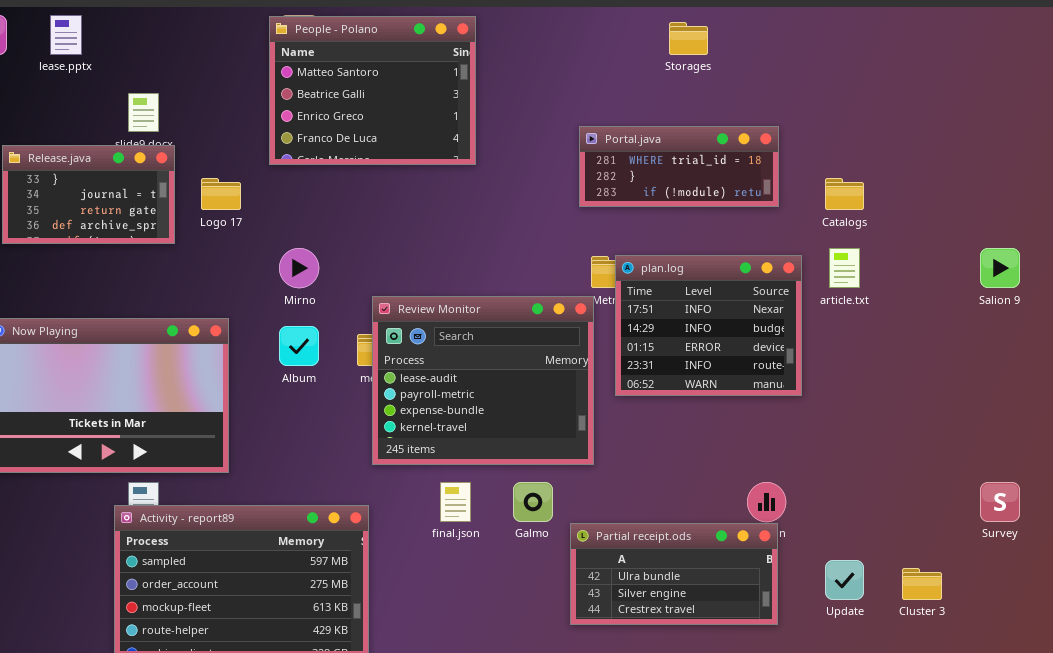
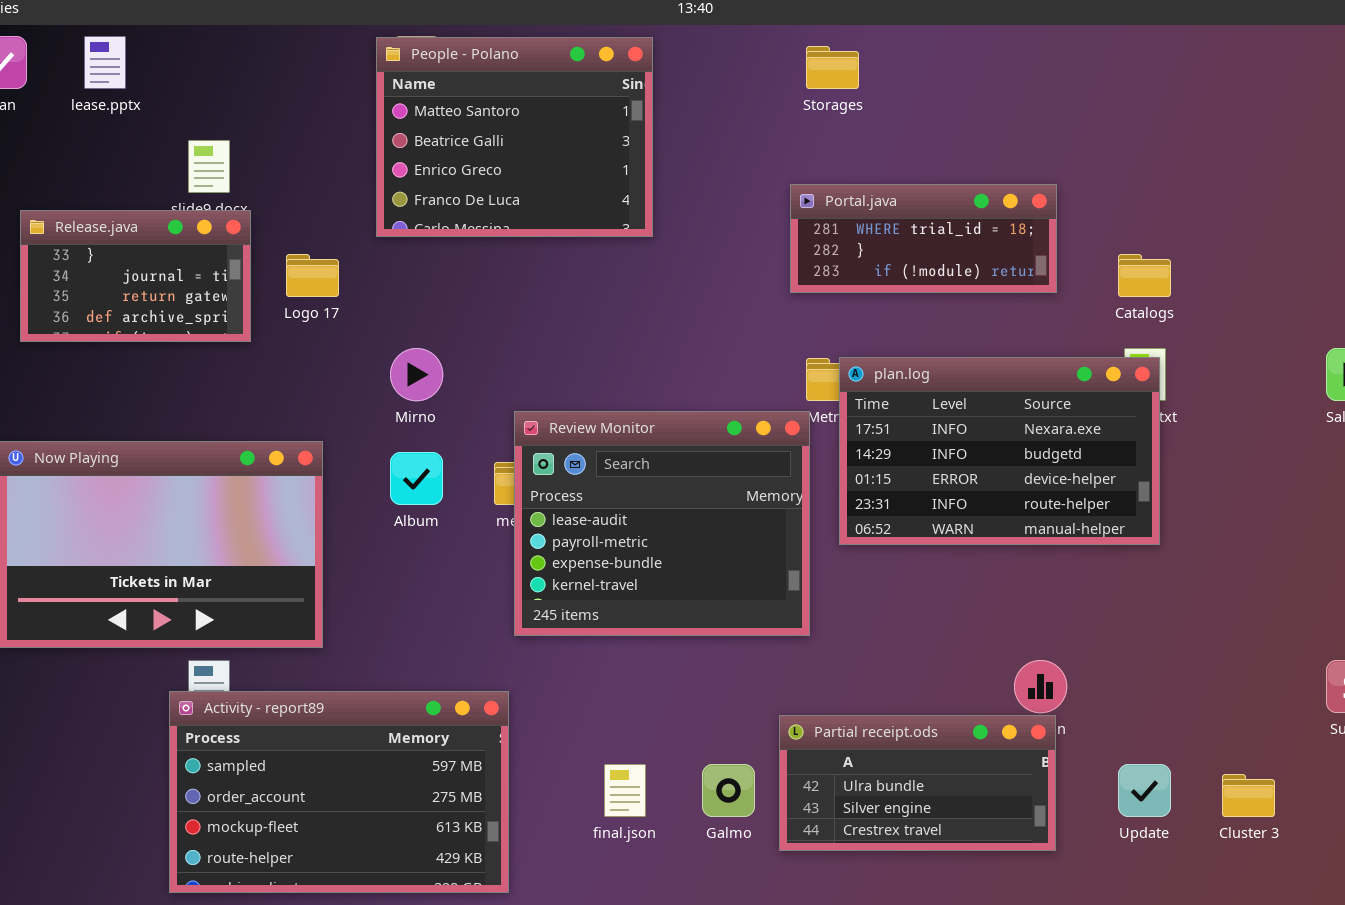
Storages: [669,22,708,55] -> [806,46,859,89], moved
plan.log: [615,255,802,396] -> [839,357,1160,545], resized
final.json: [440,482,471,522] -> [604,764,646,817], moved
Galmo: [513,482,553,522] -> [702,764,755,817], moved

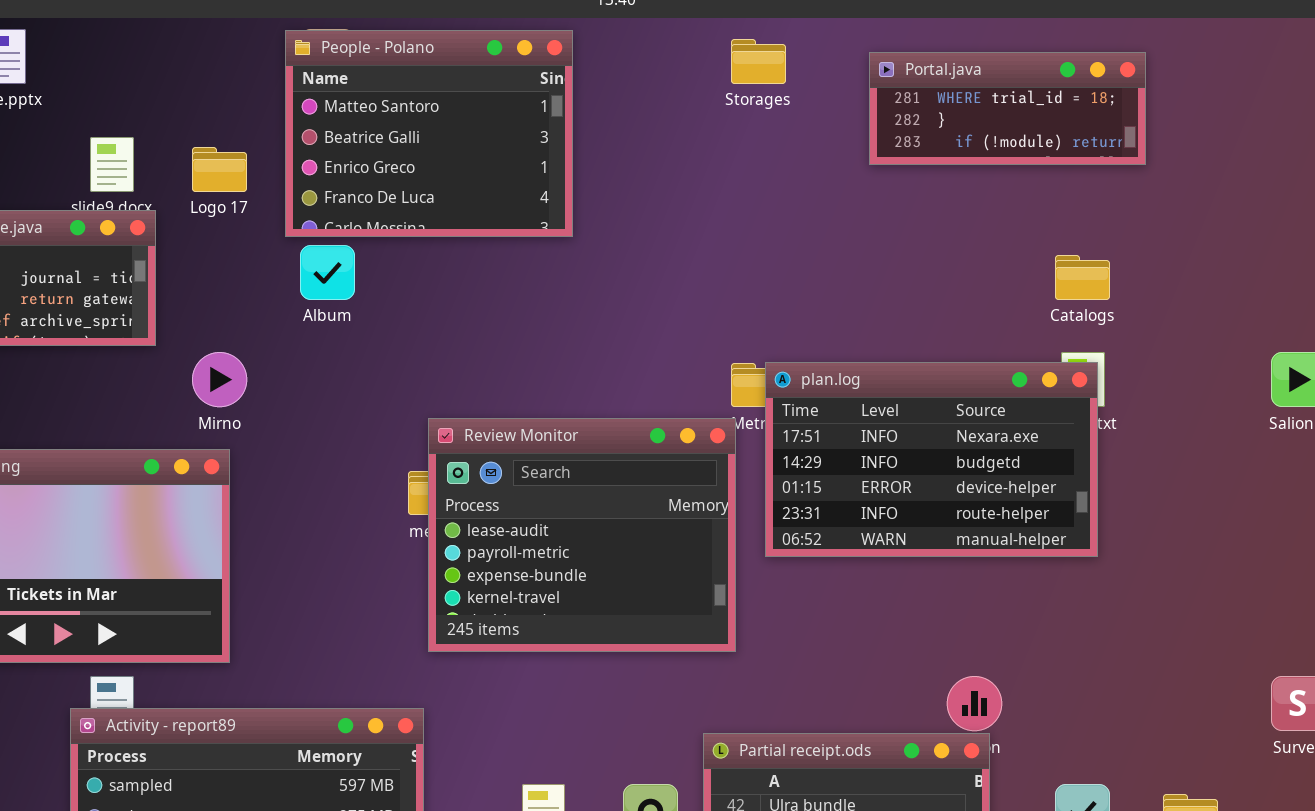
Portal.java: [790,184,1057,293] -> [869,52,1146,165], moved
Logo 17: [286,254,339,297] -> [192,147,247,192], moved
Mirno: [390,348,443,401] -> [192,352,247,407], moved
Album: [390,452,443,505] -> [300,245,355,300], moved

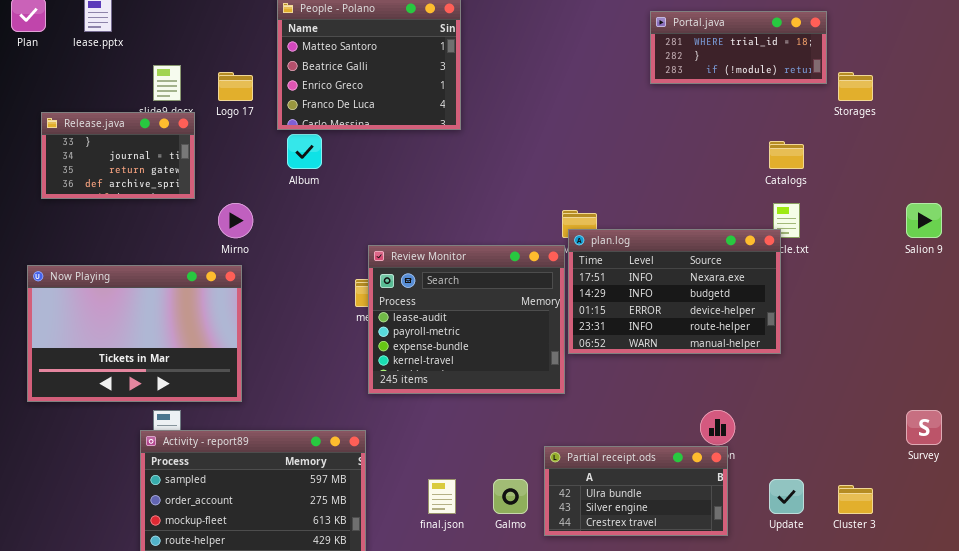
Storages: [731,39,786,84] -> [838,72,873,101], moved
plan.log: [765,362,1098,557] -> [568,229,781,354], moved

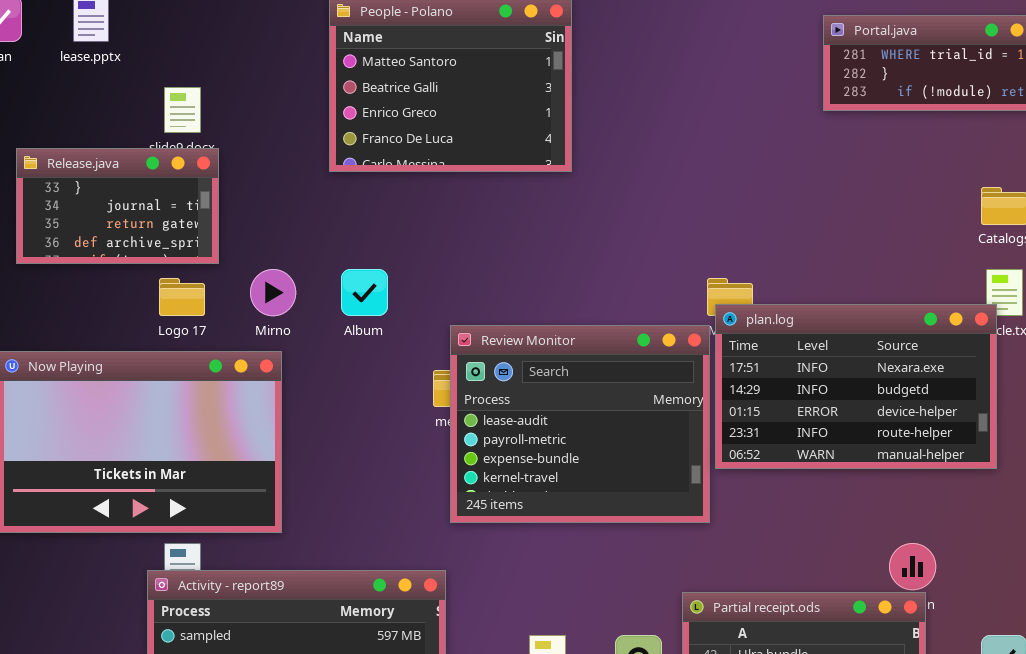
Logo 17: [218,72,253,101] -> [159,278,205,316], moved
Album: [287,134,322,169] -> [341,269,388,316], moved

